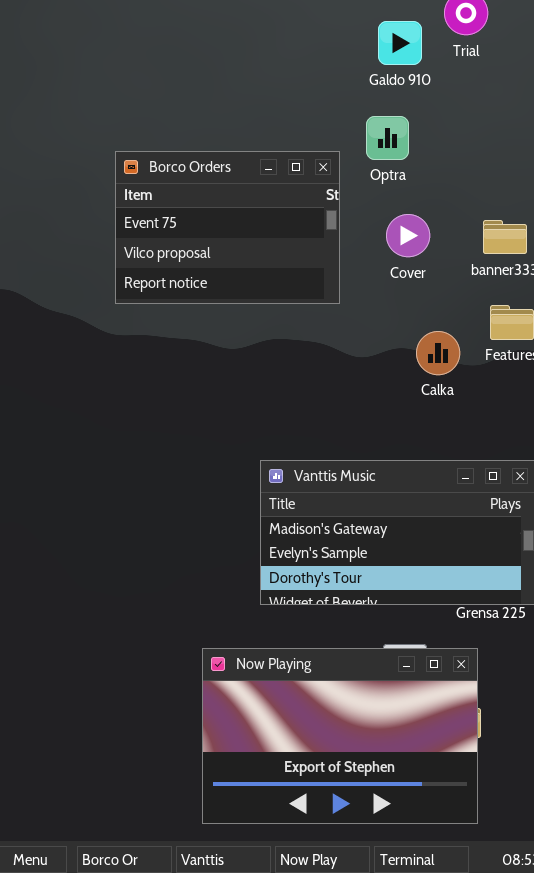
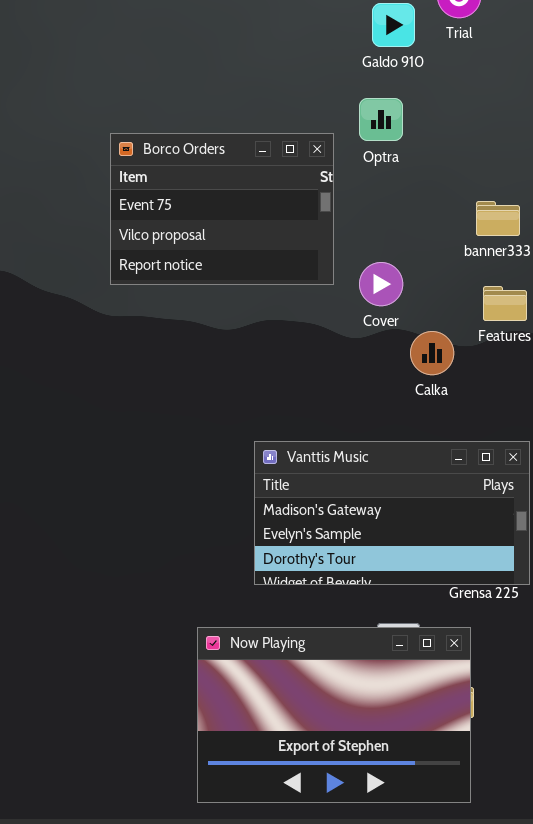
Cover: [386,214,430,257] -> [359,262,403,306], moved
Calka: [416,331,460,375] -> [410,331,454,375], moved

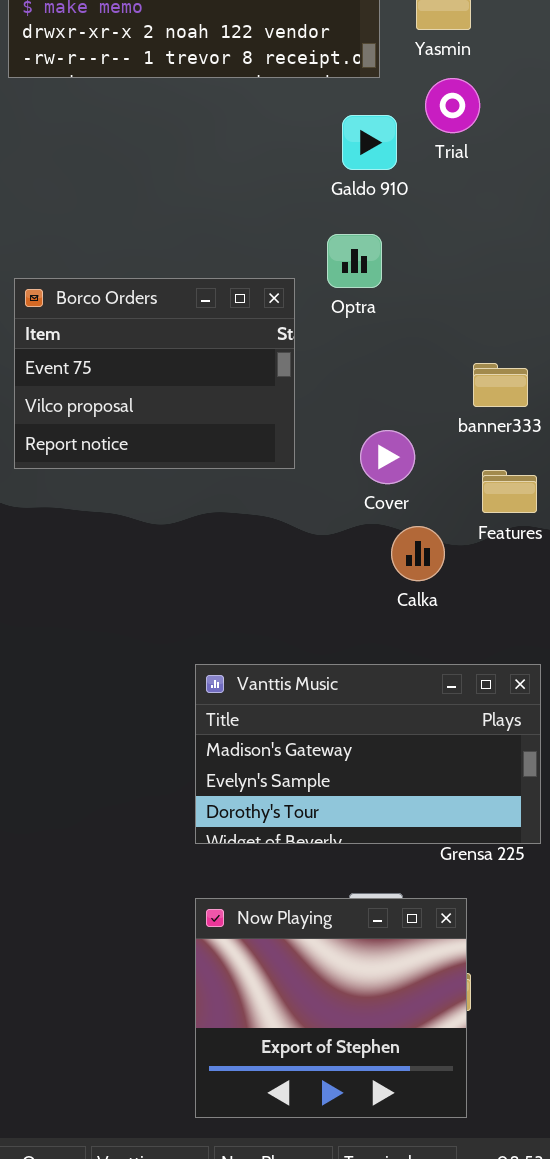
Cover: [359,262,403,306] -> [360,430,415,484], moved
Now Playing: [197,627,471,803] -> [195,898,467,1118], resized

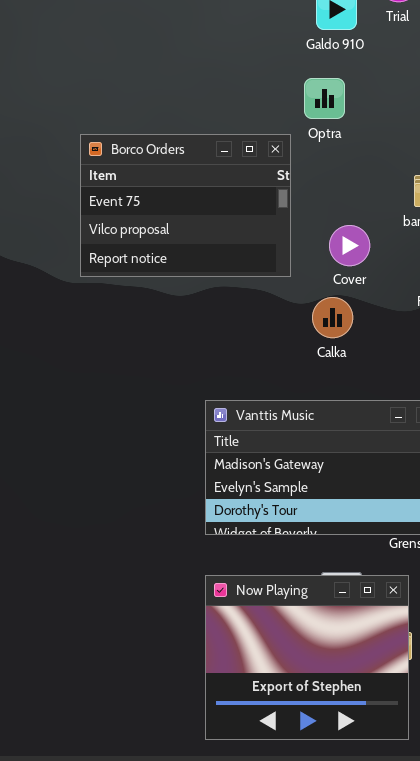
Borco Orders: [14,278,295,469] -> [80,134,291,277], moved
Calka: [391,526,445,581] -> [312,297,353,338], moved

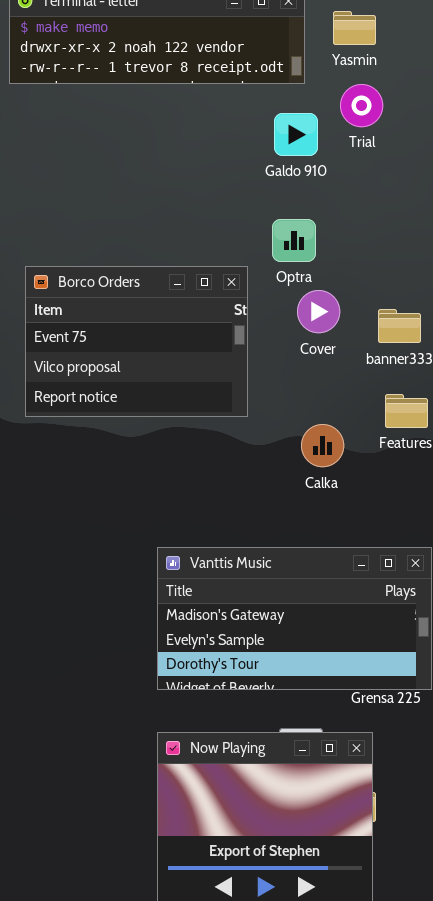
Optra: [304,78,345,119] -> [272,219,316,262], moved
Cover: [329,225,370,266] -> [297,290,340,333], moved
Calka: [312,297,353,338] -> [301,424,344,467], moved

